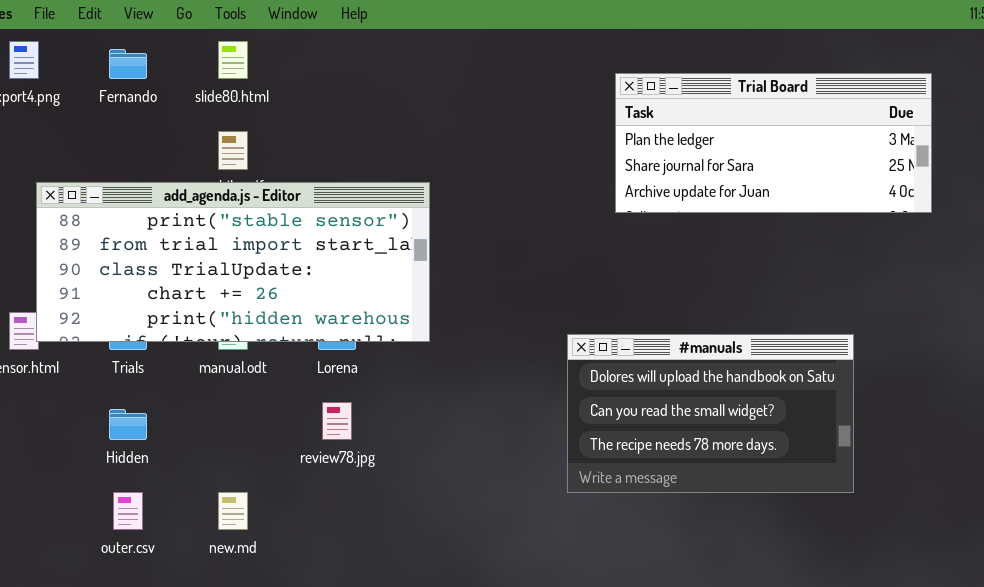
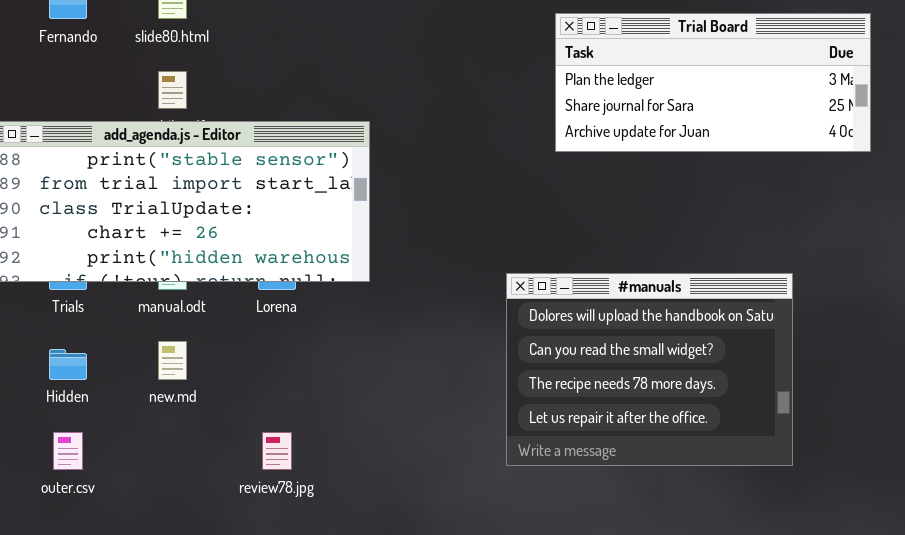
#manuals: [567,334,854,493] -> [506,273,793,466], resized
review78.jpg: [322,402,352,440] -> [262,432,292,470], moved
new.md: [218,492,248,530] -> [158,341,187,380], moved

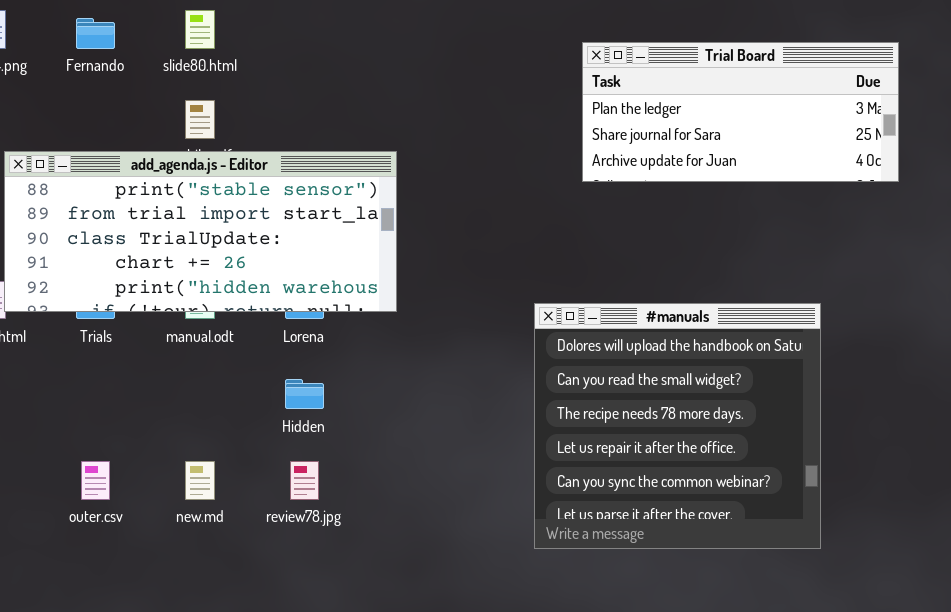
#manuals: [506,273,793,466] -> [534,303,821,549], resized
new.md: [158,341,187,380] -> [185,461,215,500], moved
Hidden: [49,349,87,380] -> [285,379,324,409], moved

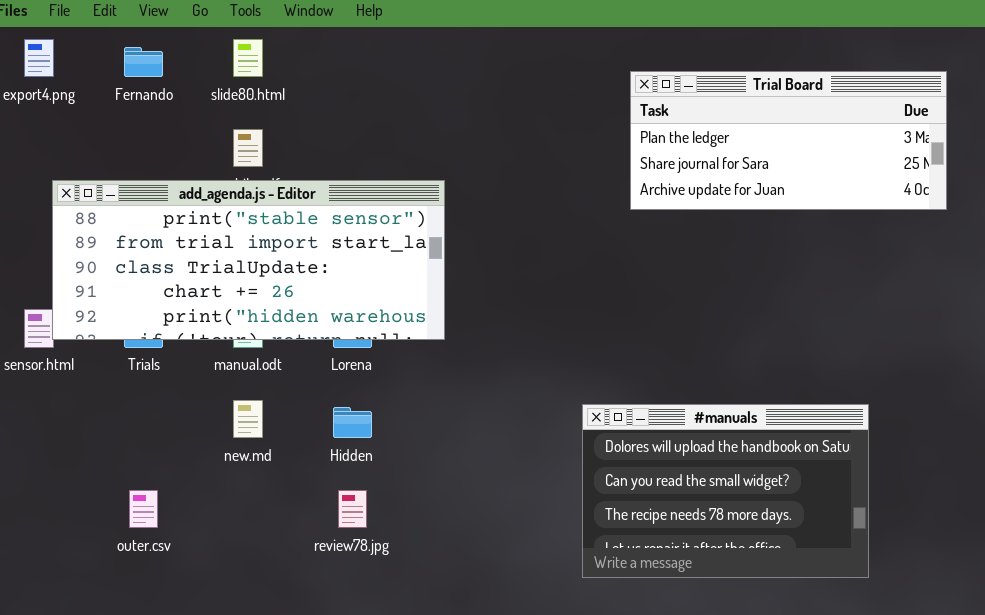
#manuals: [534,303,821,549] -> [582,404,869,578], resized
new.md: [185,461,215,500] -> [233,400,263,438], moved

